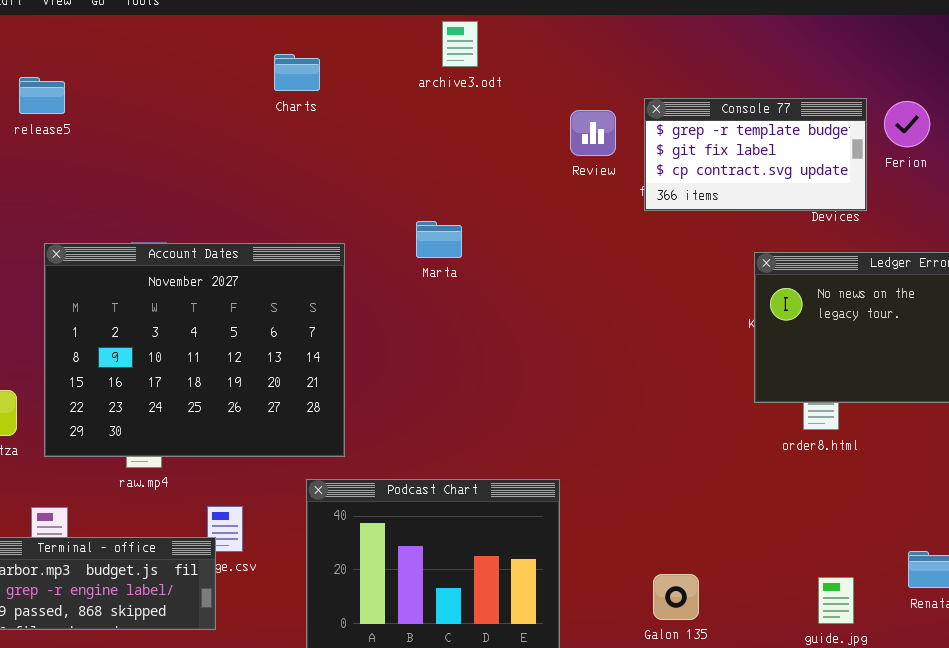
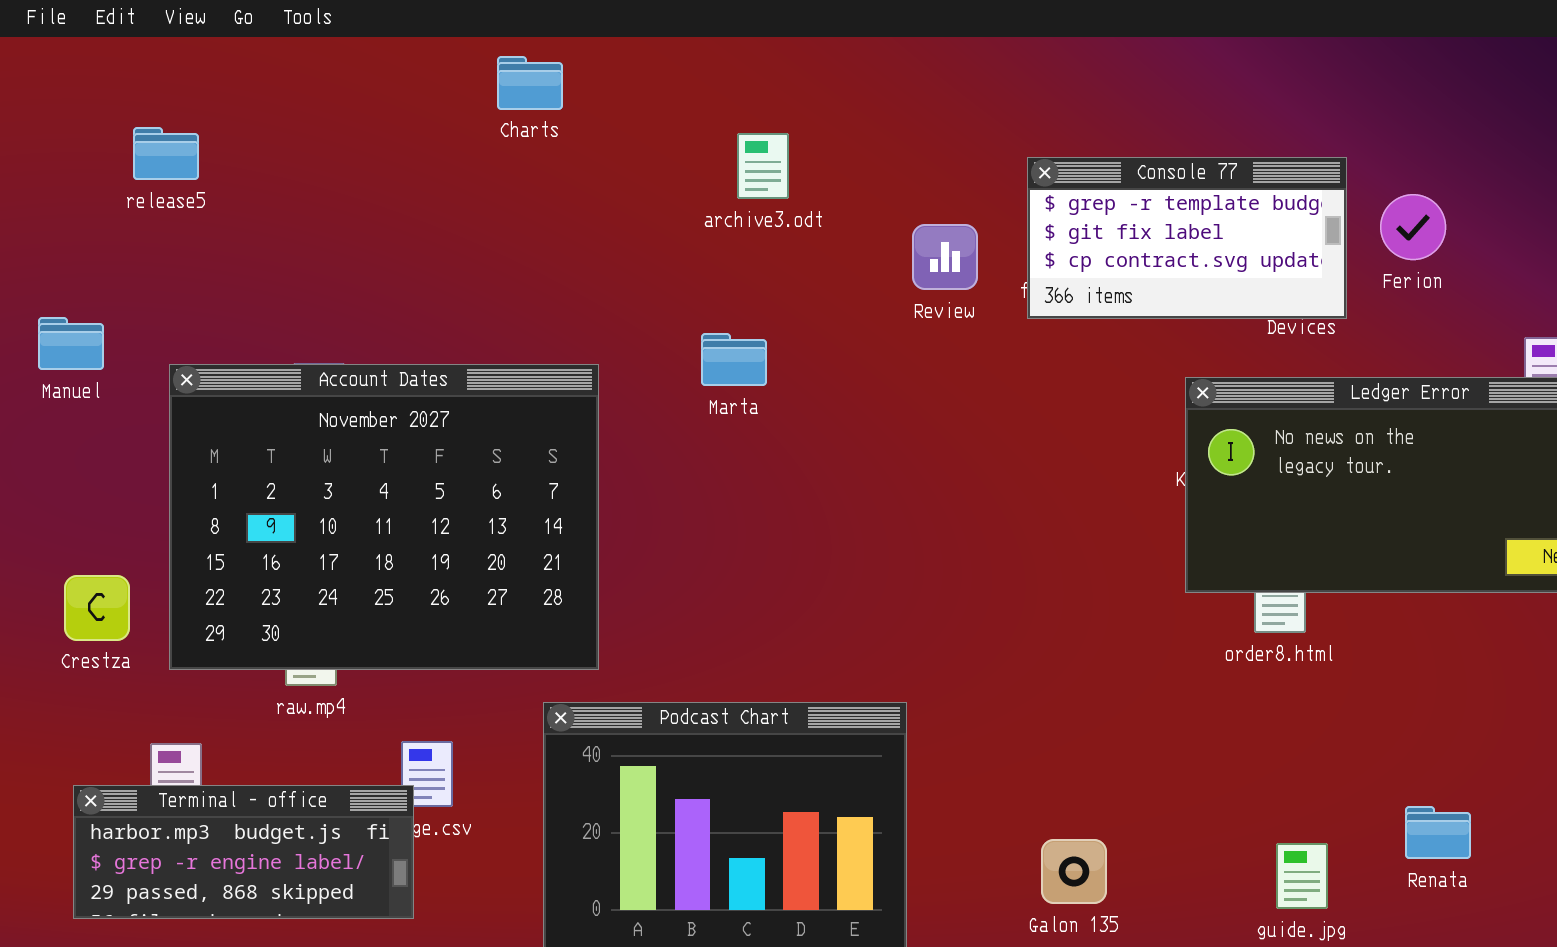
archive3.odt: [442,21,478,67] -> [737,133,789,199], moved
Charts: [274,54,320,91] -> [497,56,563,110], moved
Ferion: [884,101,930,147] -> [1380,194,1446,260], moved
Review: [570,110,616,156] -> [912,224,978,290], moved

